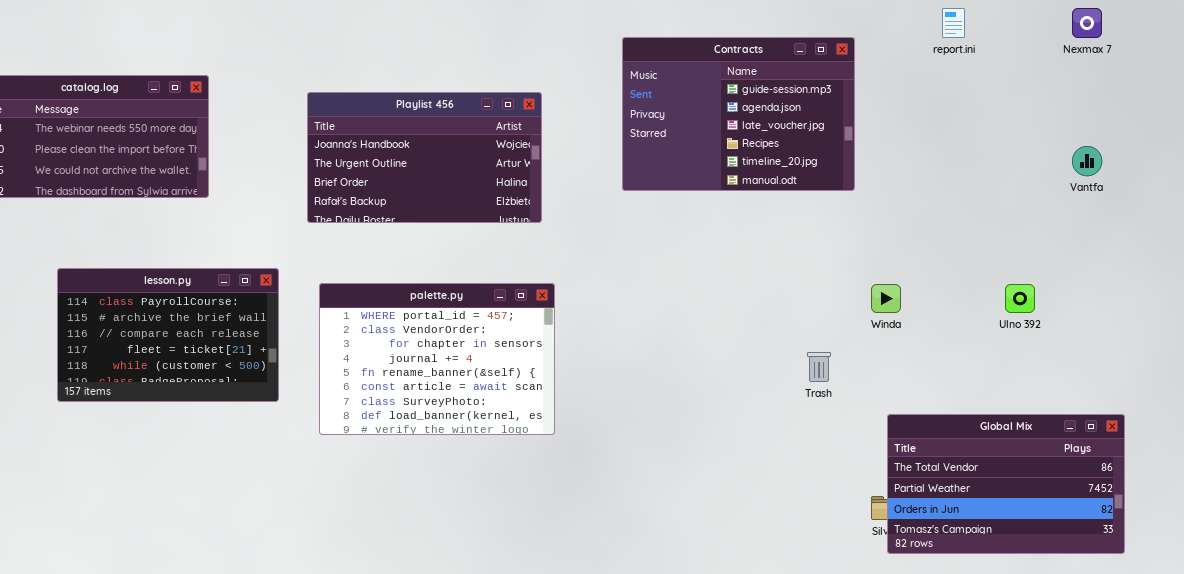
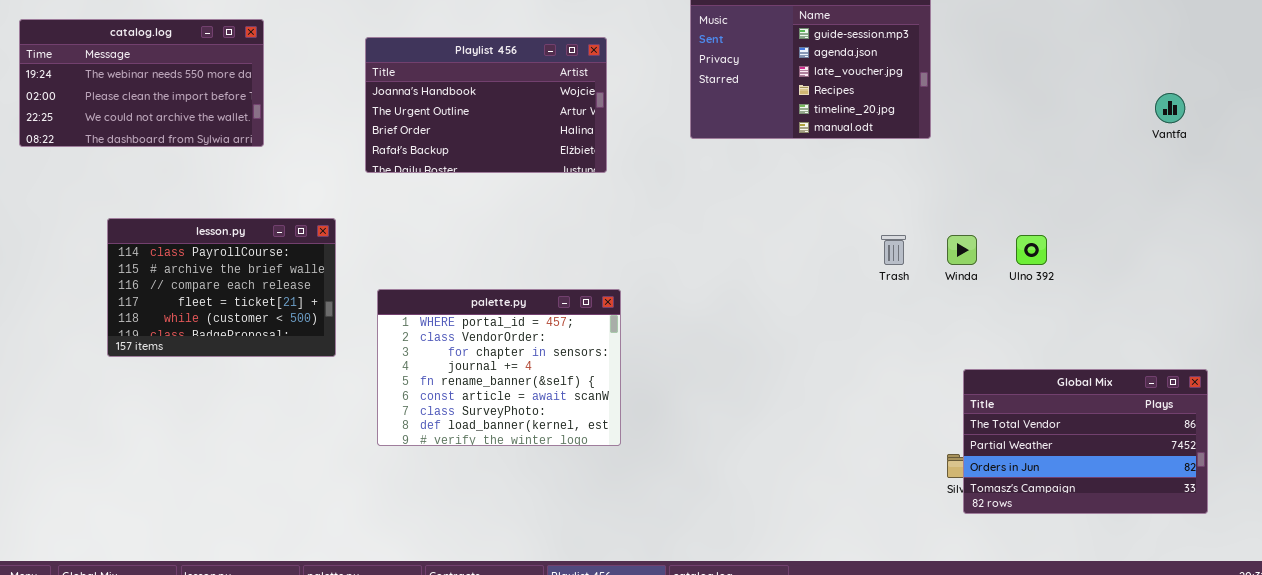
palette.py: [319,283,555,435] -> [377,289,621,446], moved
Ulno 392: [1005,284,1035,313] -> [1016,235,1047,265], moved
Trash: [807,352,831,382] -> [881,235,906,265], moved

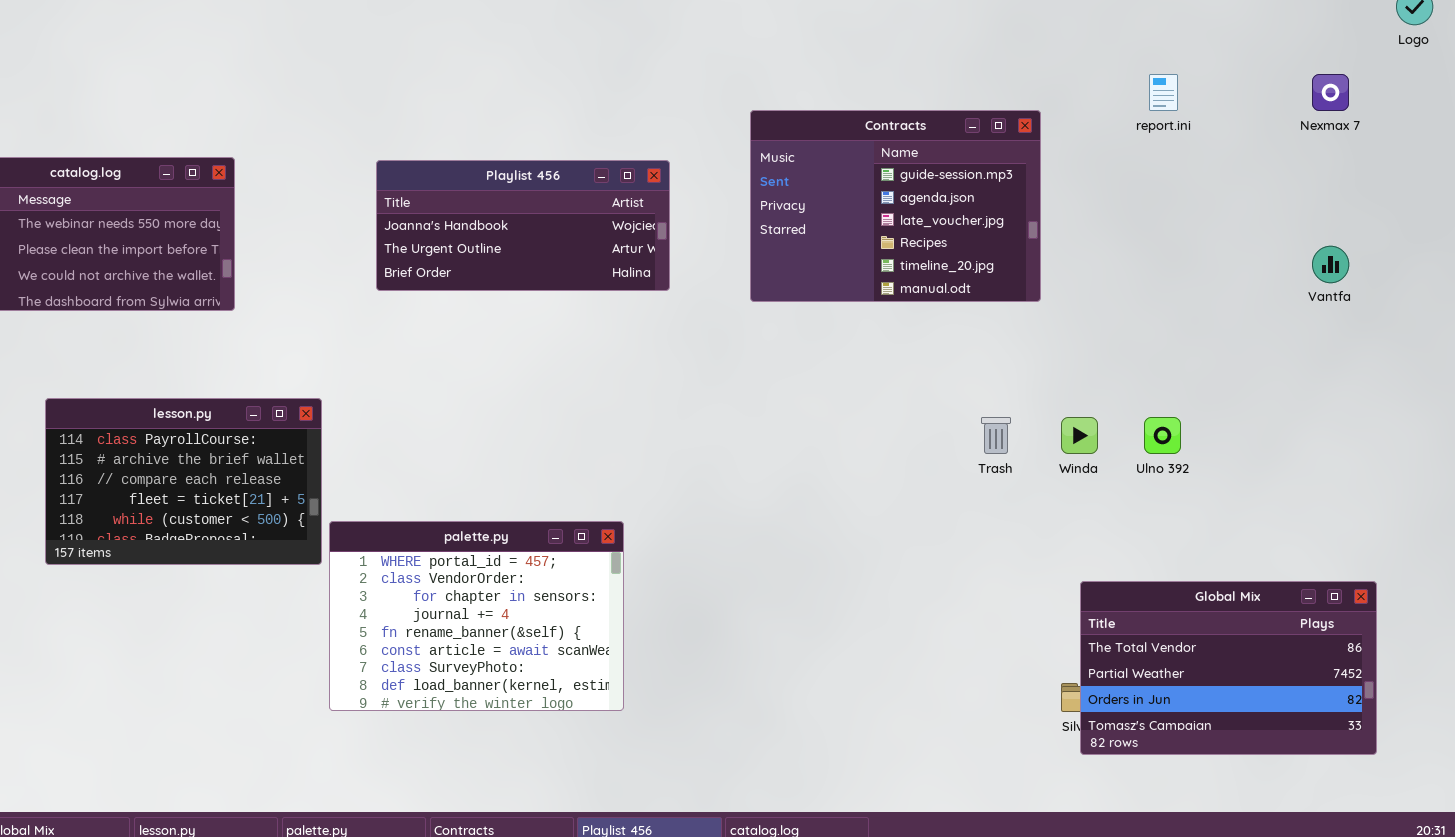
Playlist 456: [365,37,607,173] -> [376,160,670,291], moved, resized
palette.py: [377,289,621,446] -> [329,521,624,711], moved

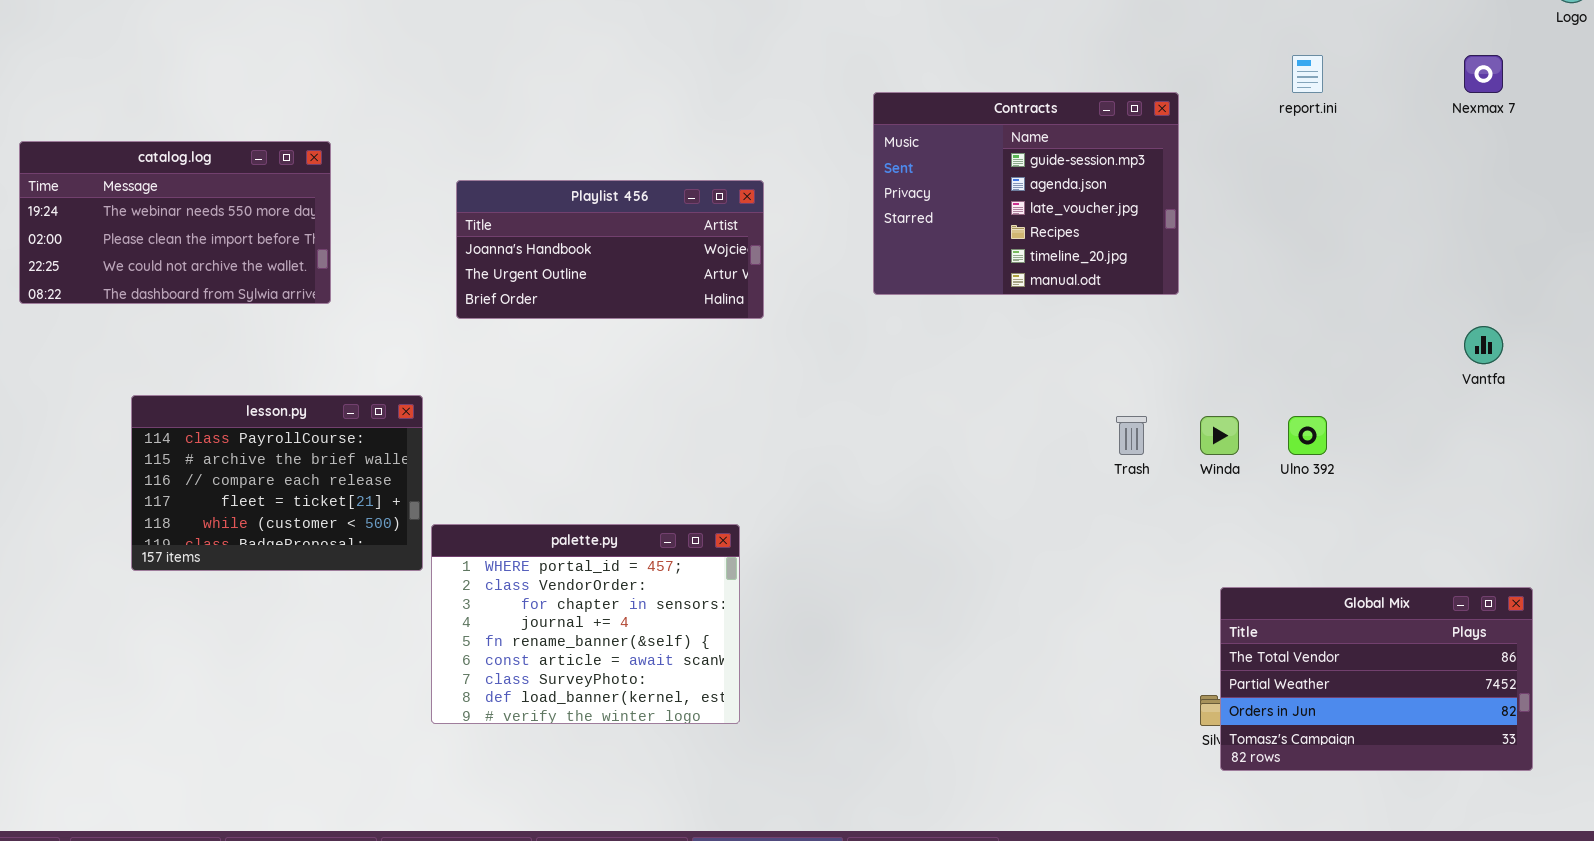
Playlist 456: [376,160,670,291] -> [456,180,764,319], moved
Vantfa: [1312,246,1349,283] -> [1464,326,1503,364], moved

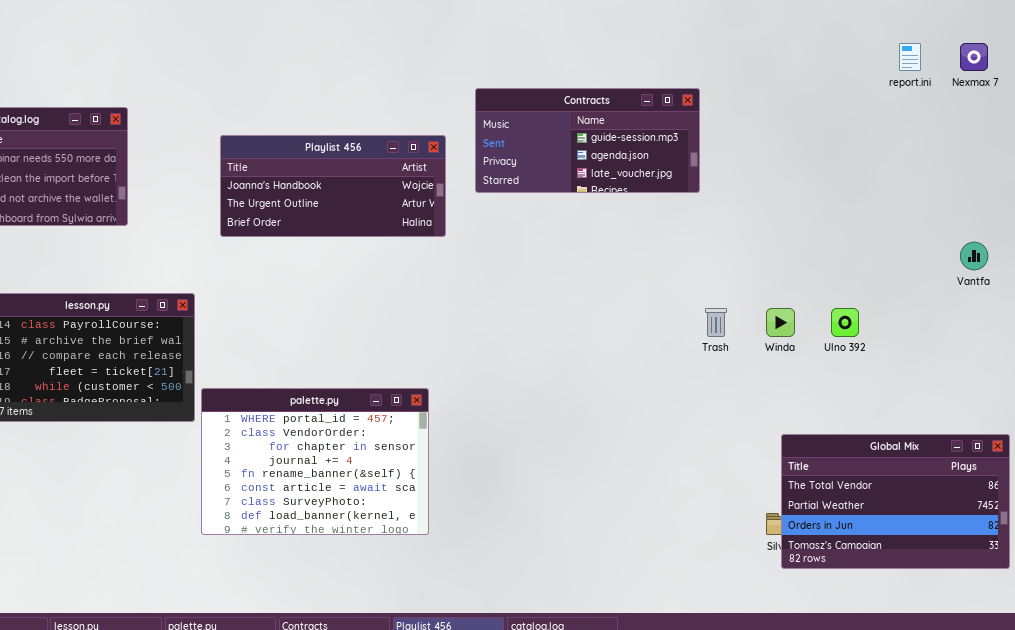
report.ini: [1292,55,1323,93] -> [899,43,921,71], moved
Contracts: [873,92,1179,295] -> [475,88,700,193], moved, resized

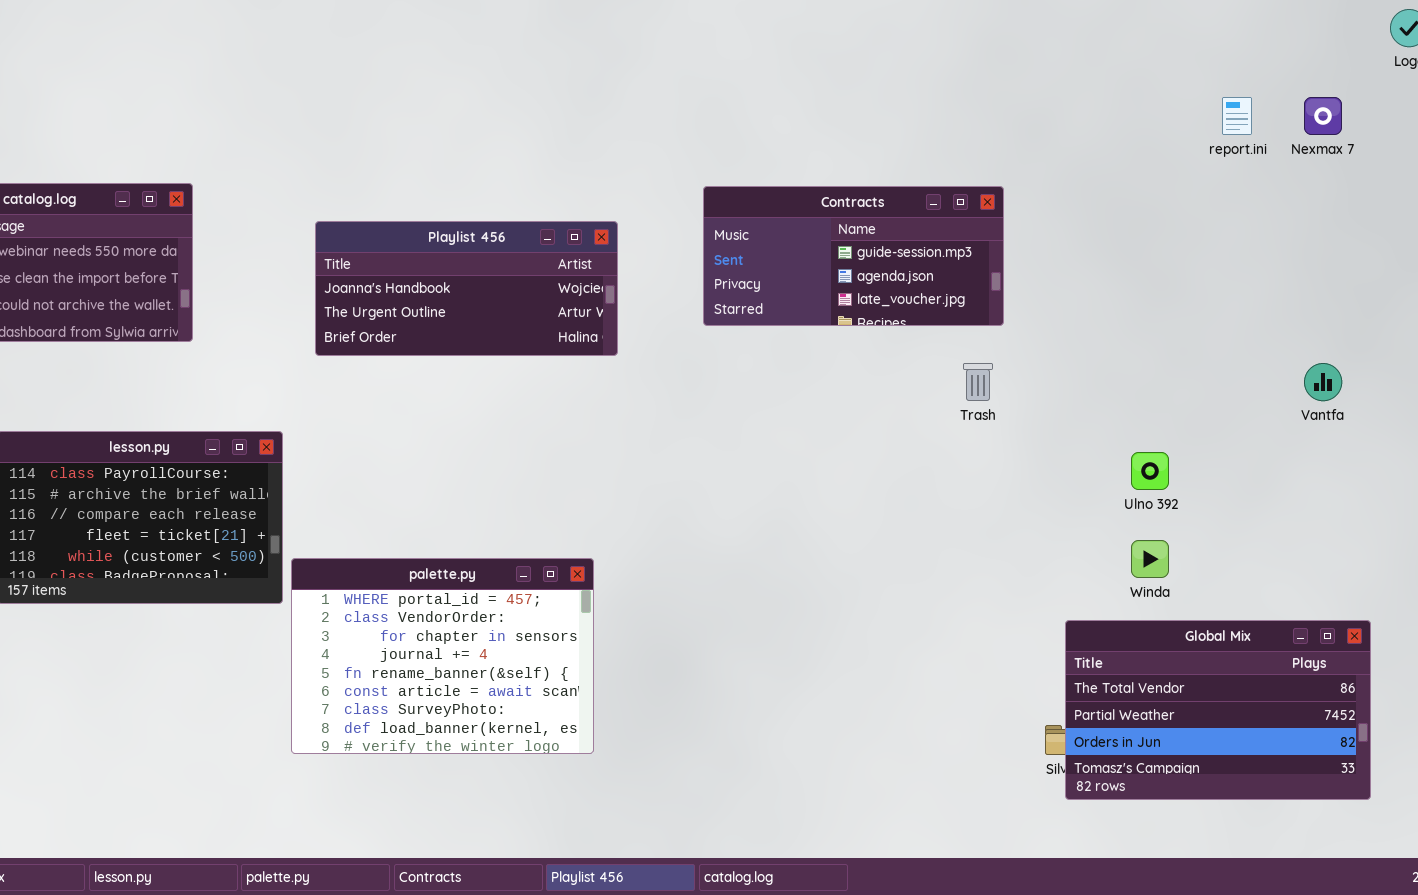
Contracts: [475,88,700,193] -> [703,186,1004,326], moved
Trash: [705,308,727,337] -> [963,363,993,401], moved
Winda: [766,308,795,337] -> [1131,540,1169,578], moved

